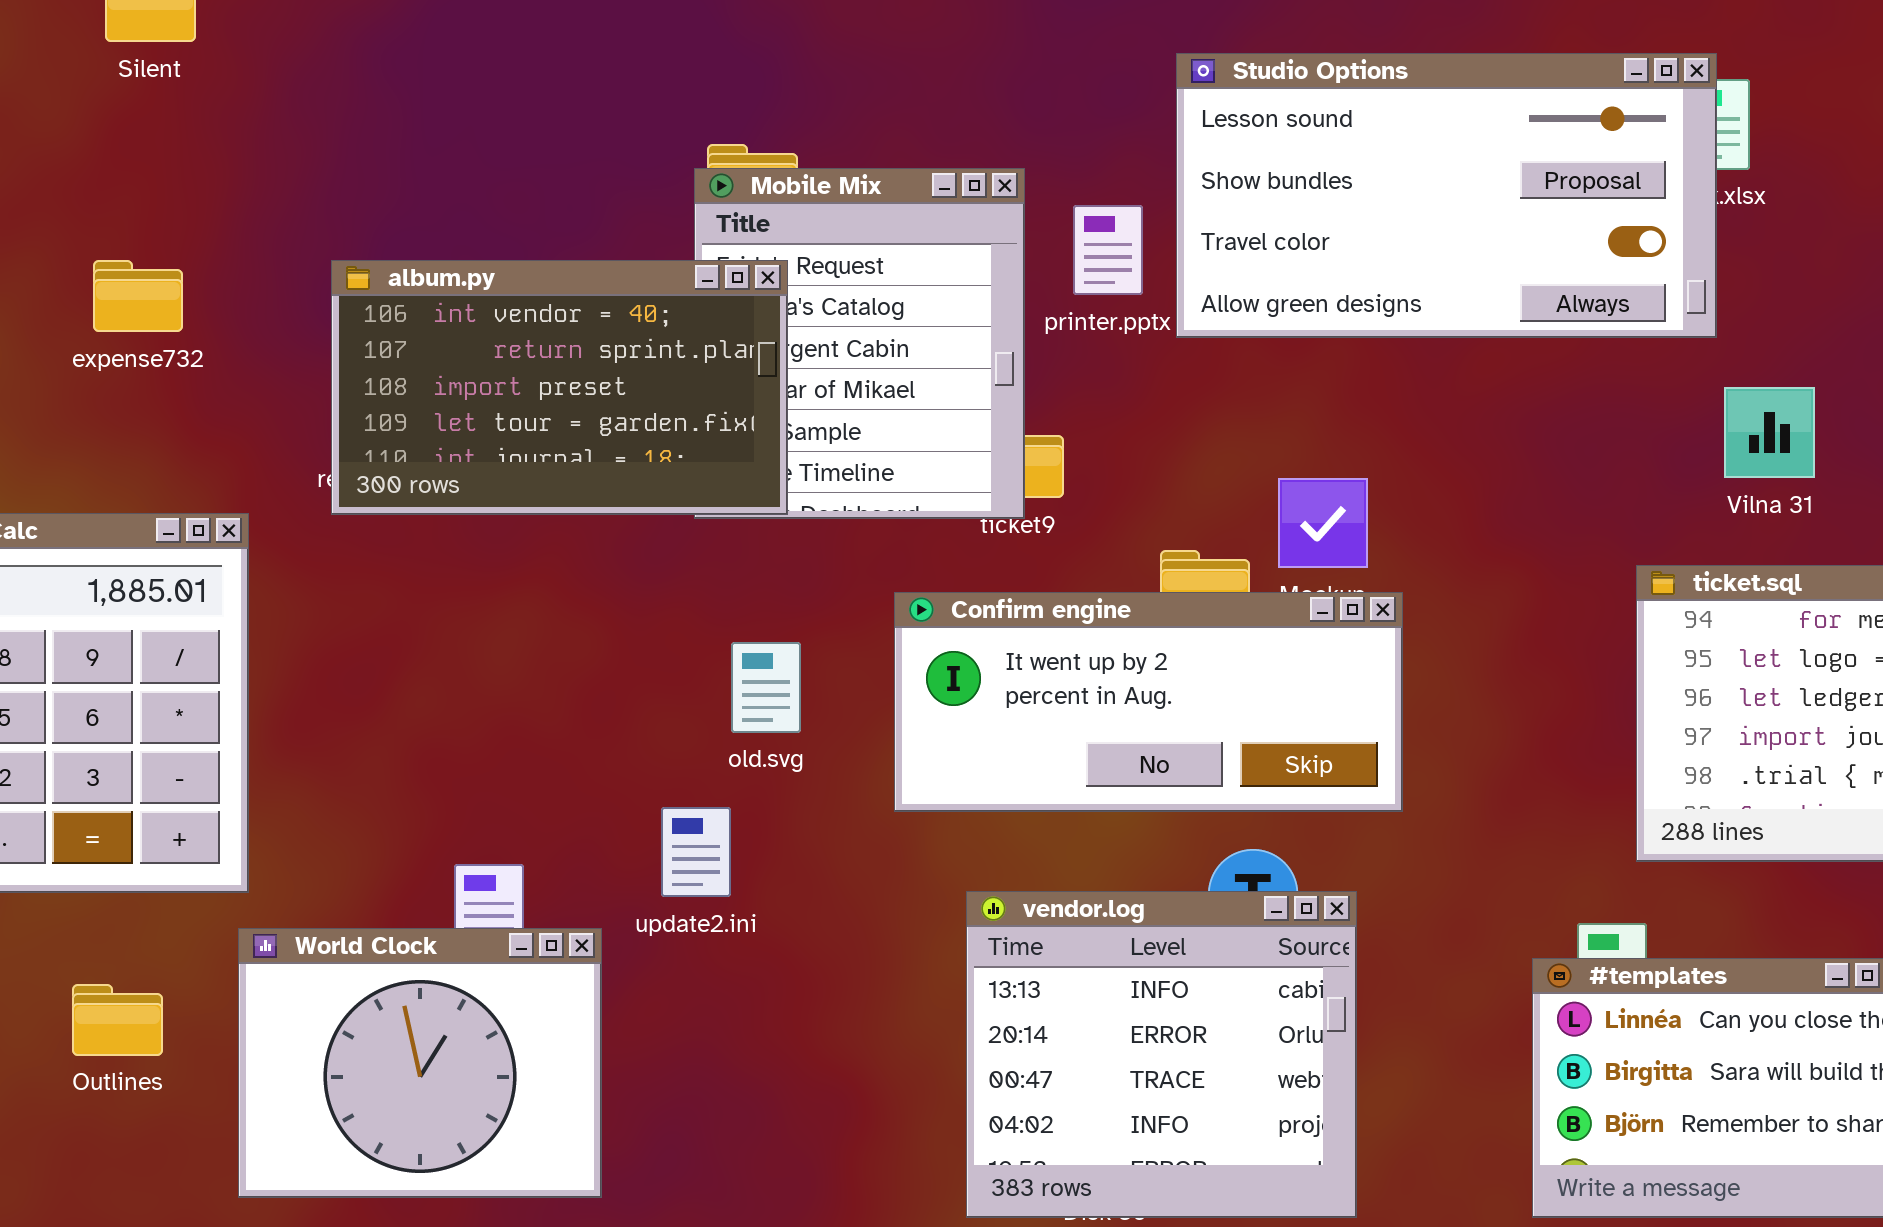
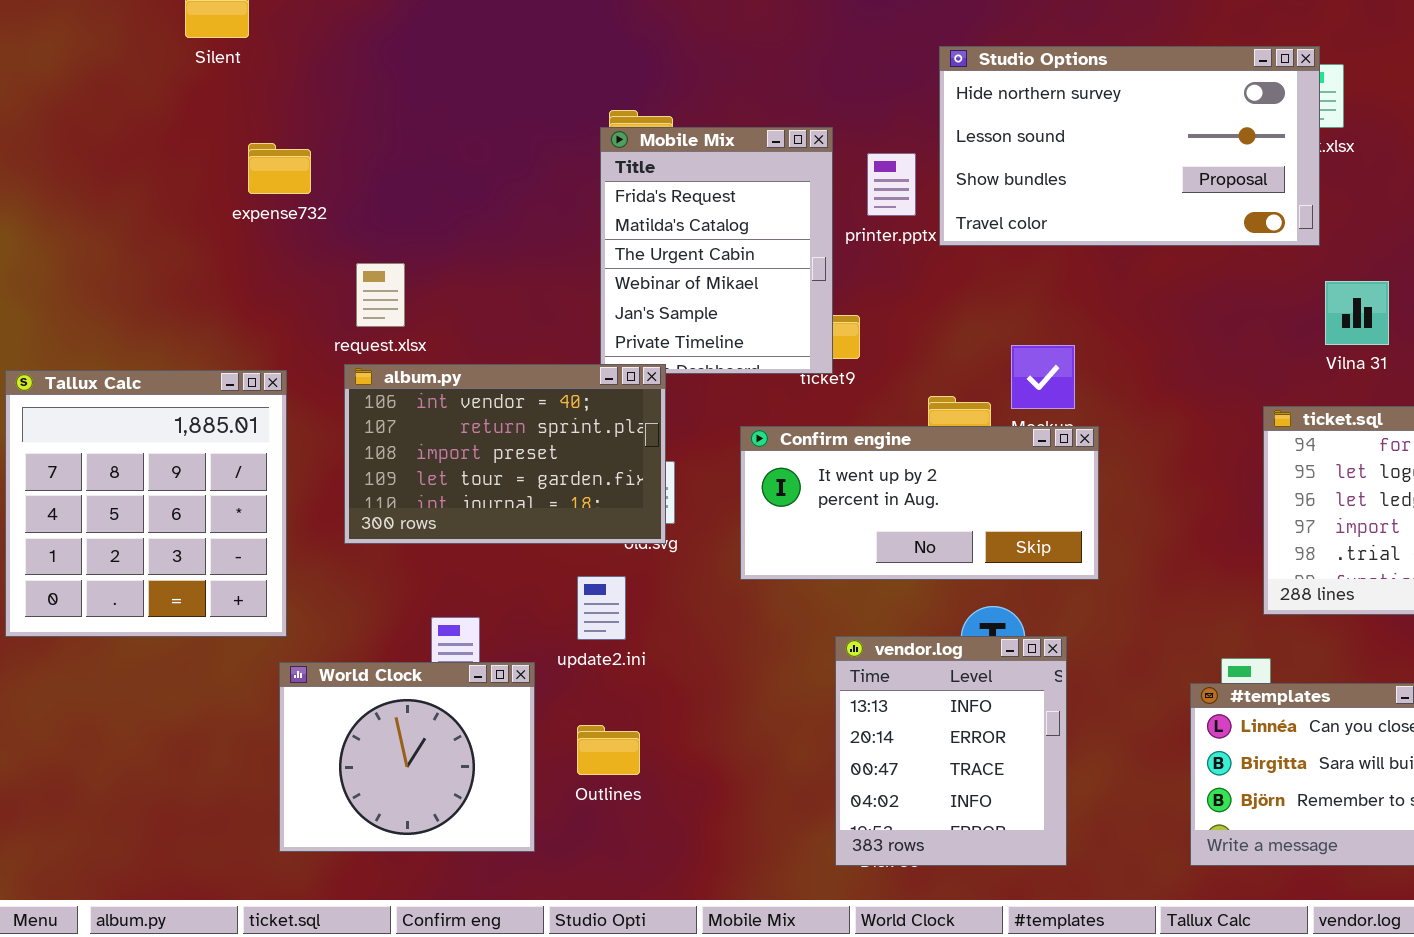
Studio Options: [1176,53,1717,338] -> [939,46,1320,246], scrolled up 1 row
expense732: [93,260,183,332] -> [248,143,311,194], moved
album.py: [331,260,788,515] -> [344,364,666,544], moved
vendor.log: [966,891,1357,1218] -> [835,636,1067,866], resized
Outlines: [72,984,163,1056] -> [577,725,640,775], moved

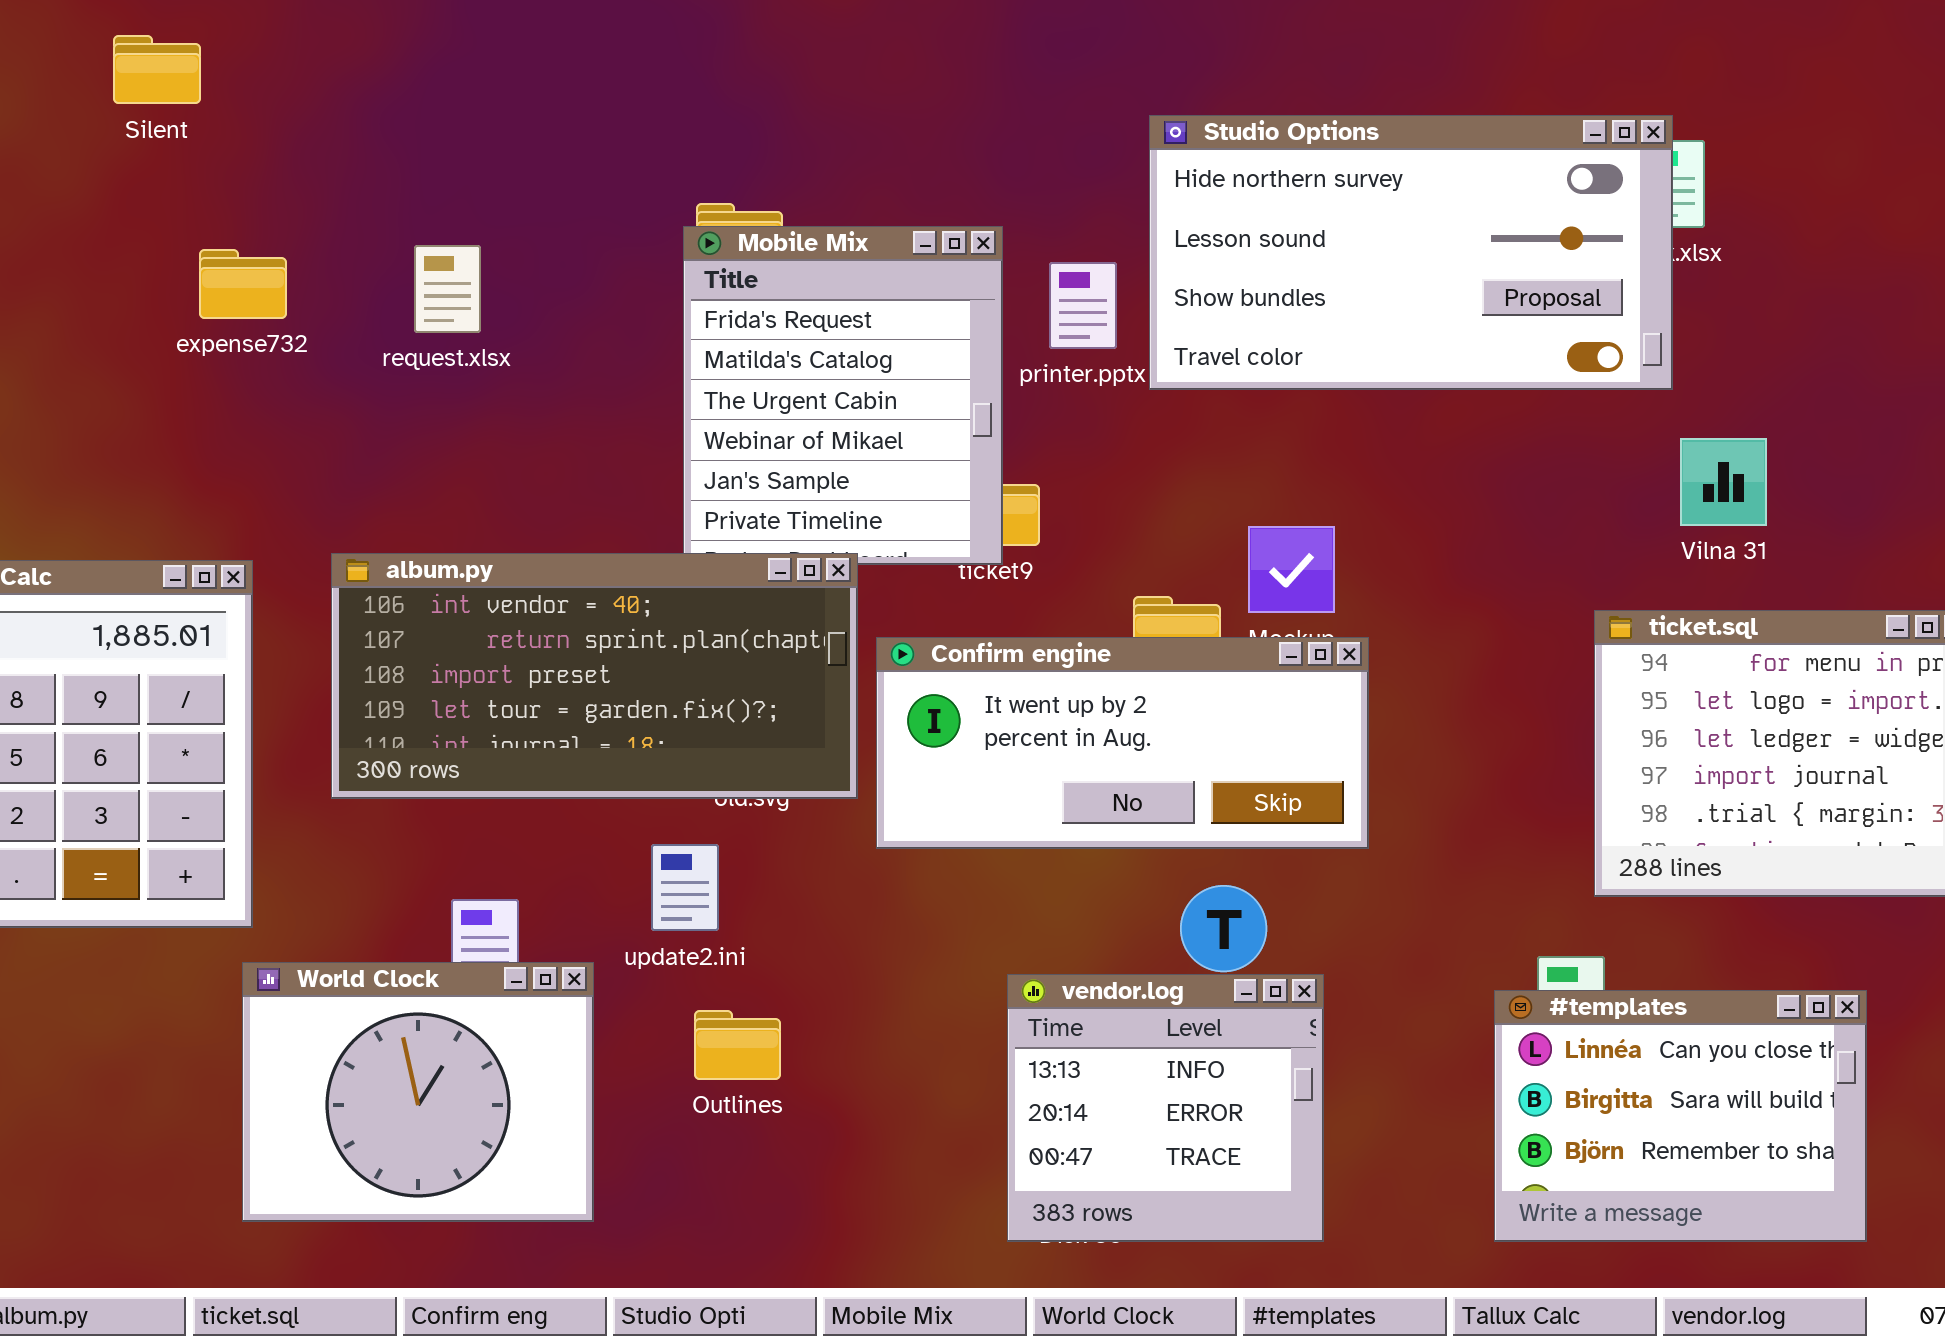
request.xlsx: [356,263,405,327] -> [414,245,481,333], moved
album.py: [344,364,666,544] -> [331,553,858,799], resized
vendor.log: [835,636,1067,866] -> [1007,974,1324,1242], resized
Outlines: [577,725,640,775] -> [694,1010,781,1080], moved

